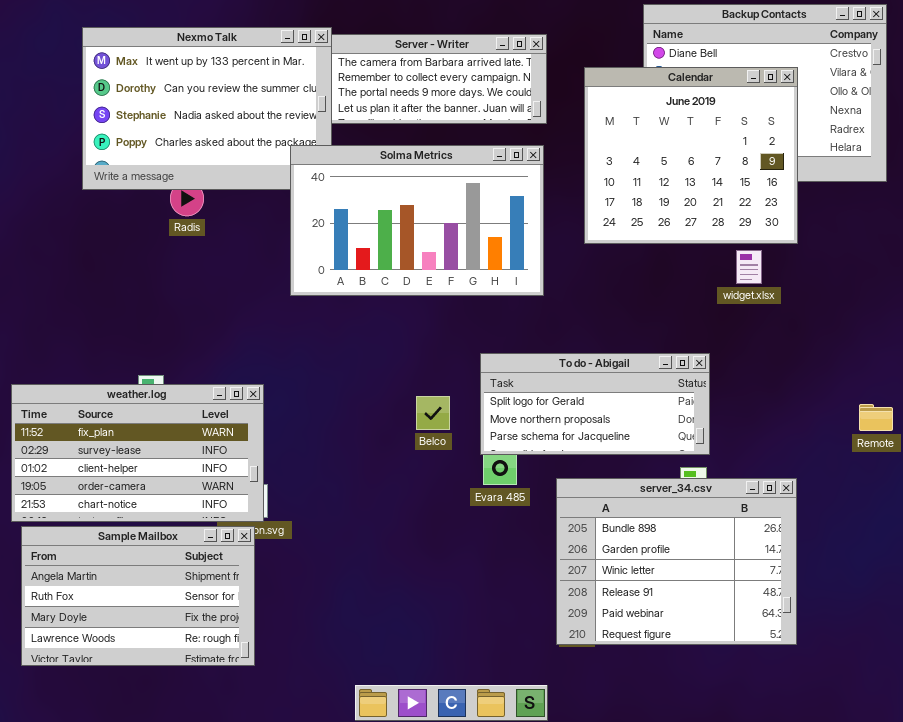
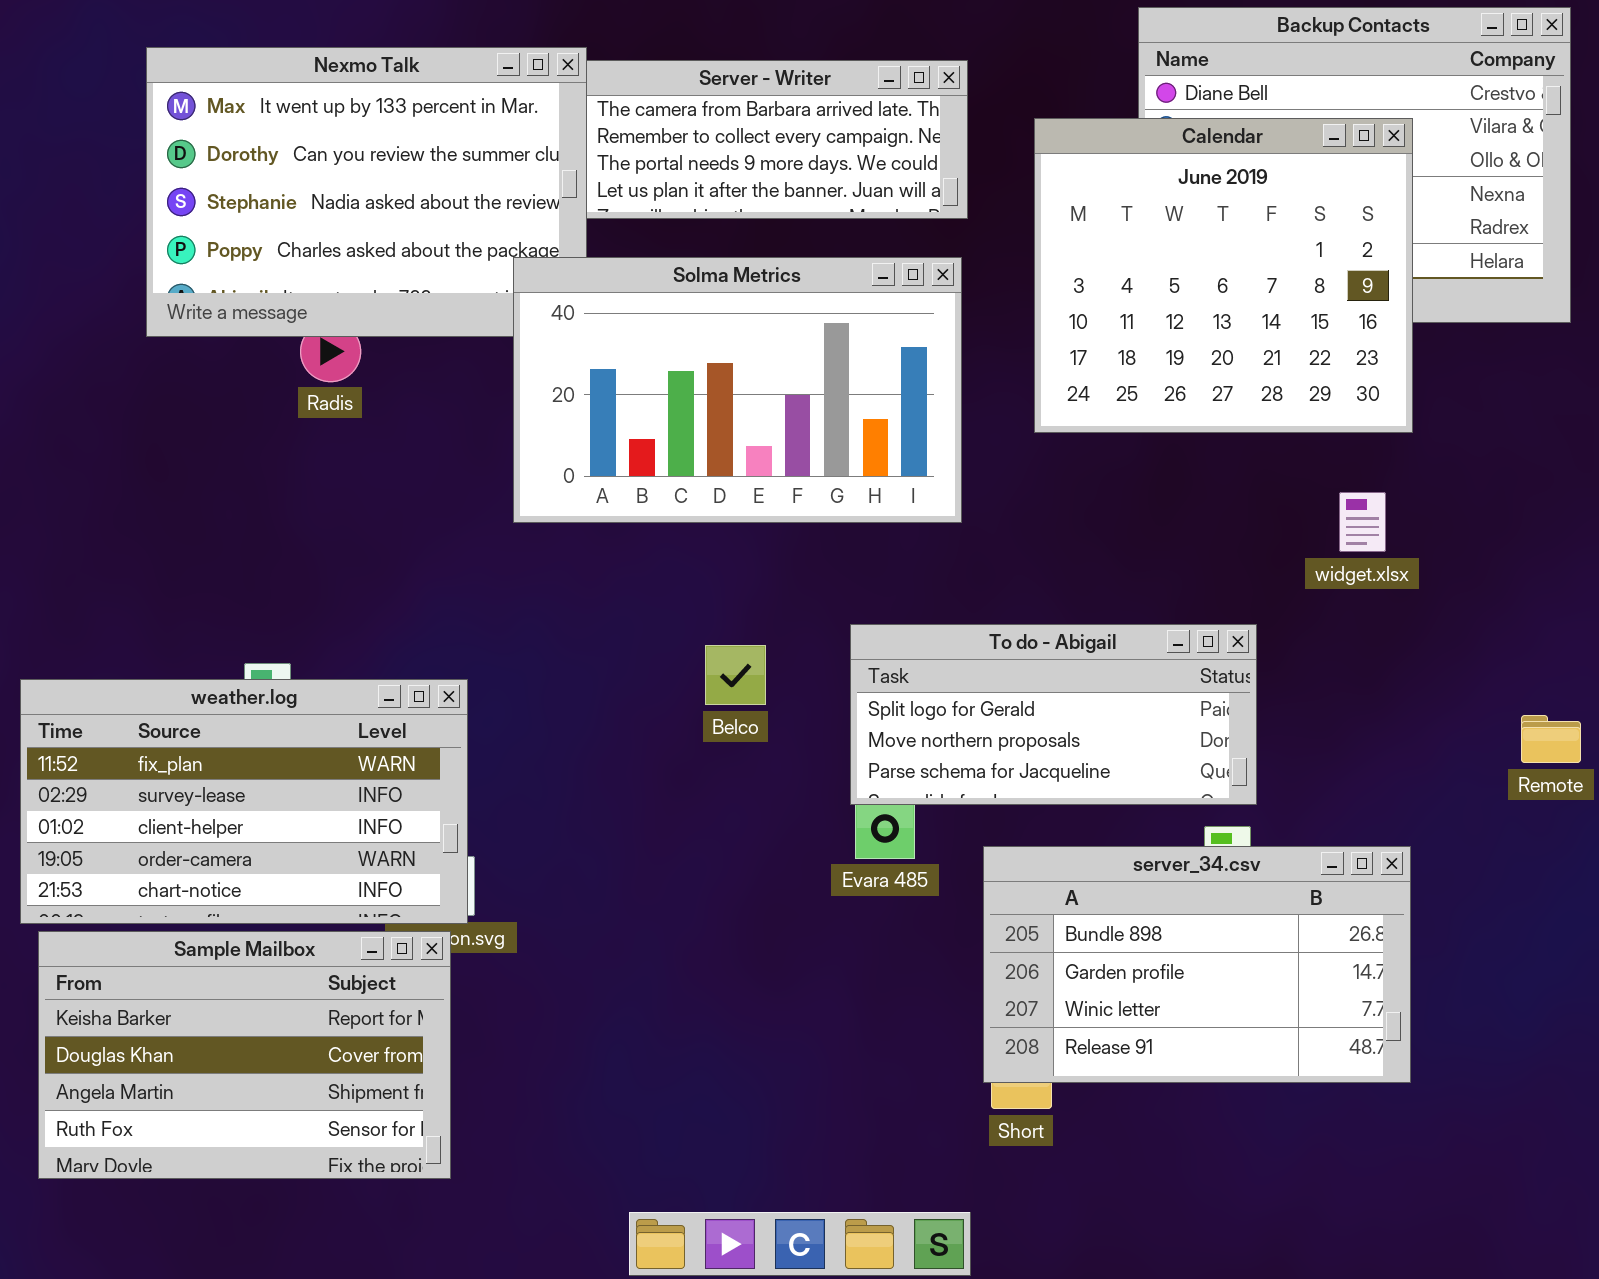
widget.xlsx: [736,250,762,284] -> [1339,492,1386,552], moved
Belco: [416,396,450,430] -> [705,645,766,705], moved
server_34.csv: [556,478,797,645] -> [983,846,1411,1083], resized
Sample Mailbox: [21,526,255,666] -> [38,931,451,1179], scrolled up 2 rows

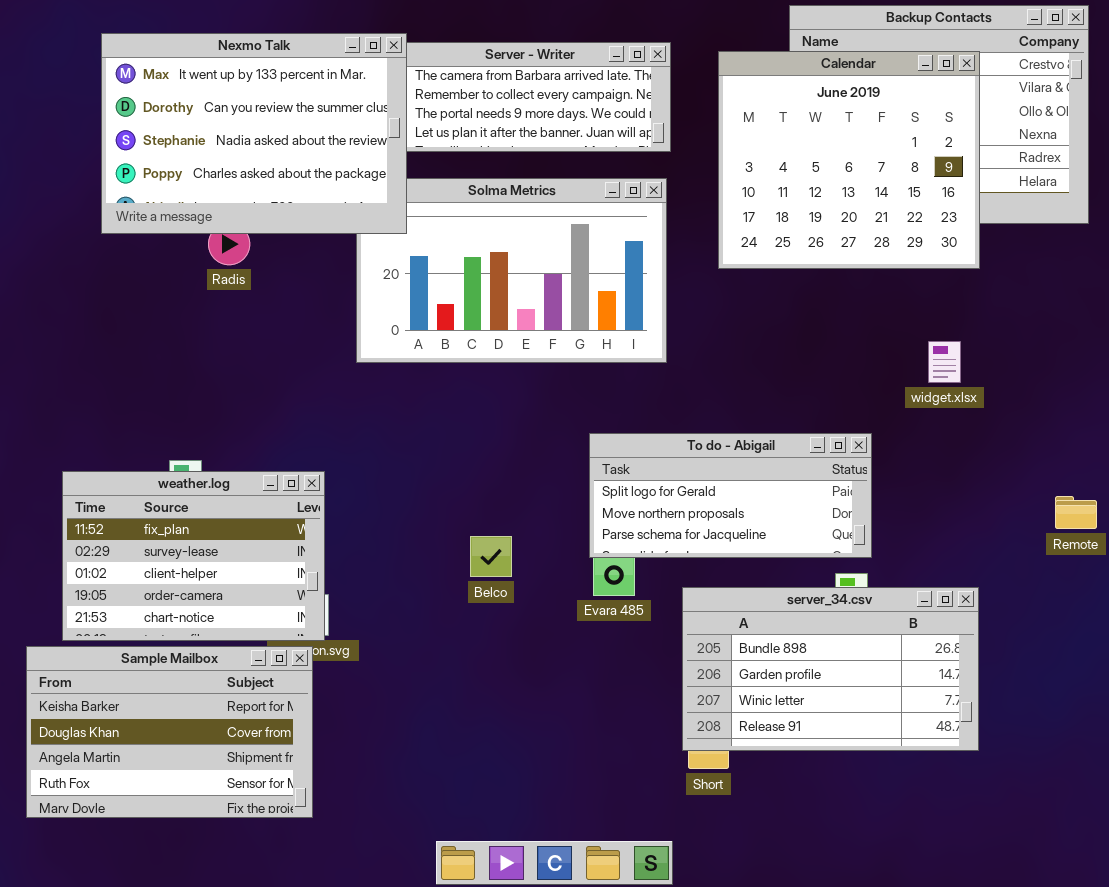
Nexmo Talk: [146,47,587,337] -> [101,33,407,234], raised
Calendar: [1034,118,1413,433] -> [718,51,980,269], moved
Belco: [705,645,766,705] -> [470,536,512,577], moved
weather.log: [20,679,468,924] -> [62,471,325,641], resized

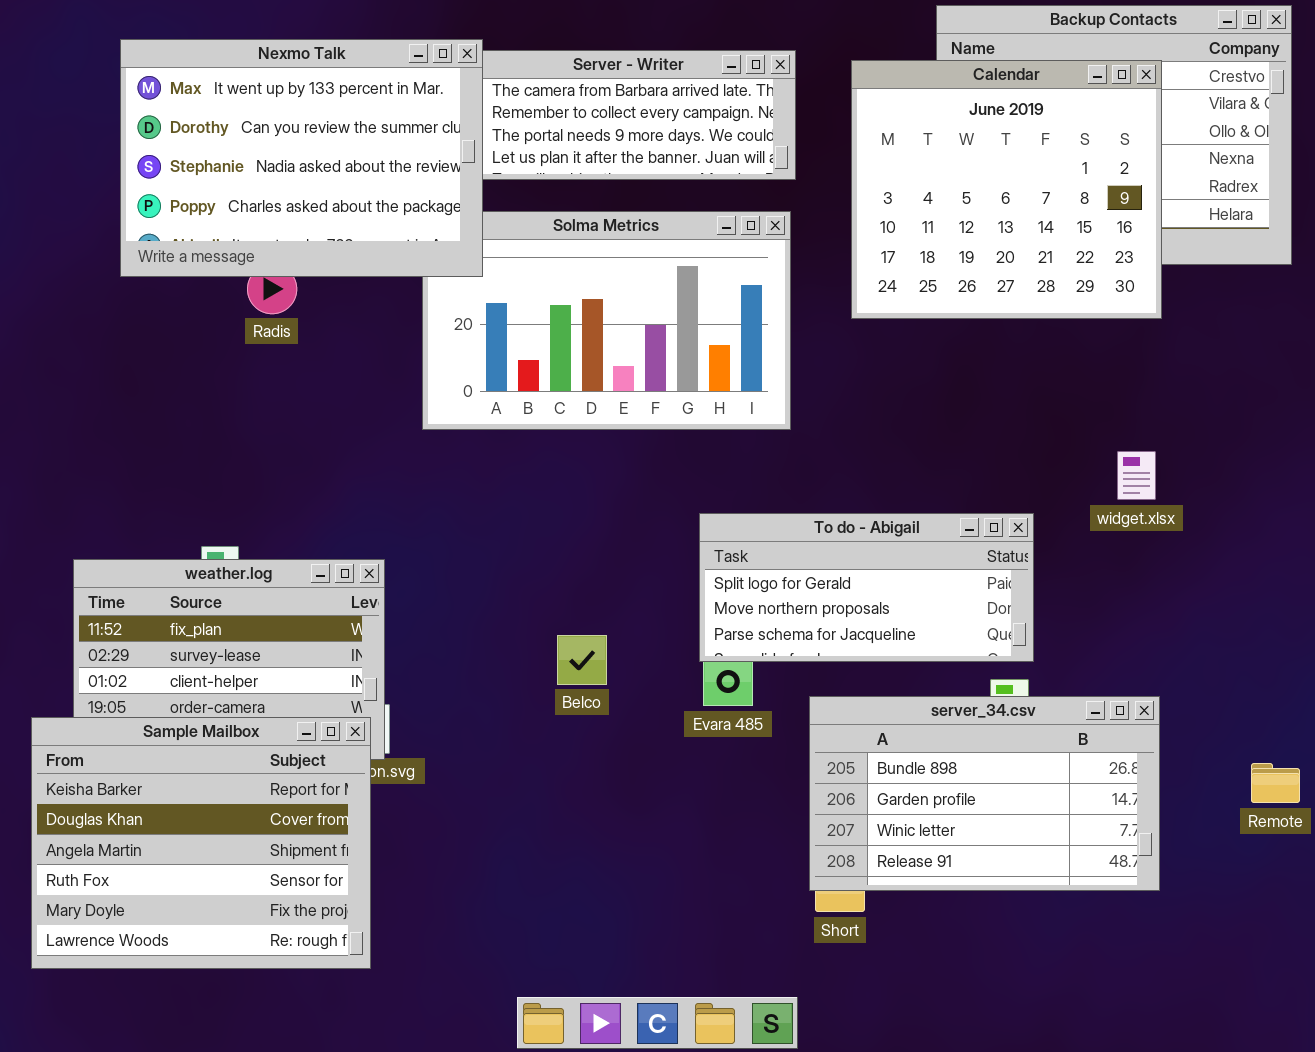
widget.xlsx: [928,341,961,383] -> [1117,451,1156,500], moved
Remote: [1055,496,1097,529] -> [1251,763,1300,803], moved
Sample Mailbox: [26,646,313,818] -> [31,717,371,969], resized

